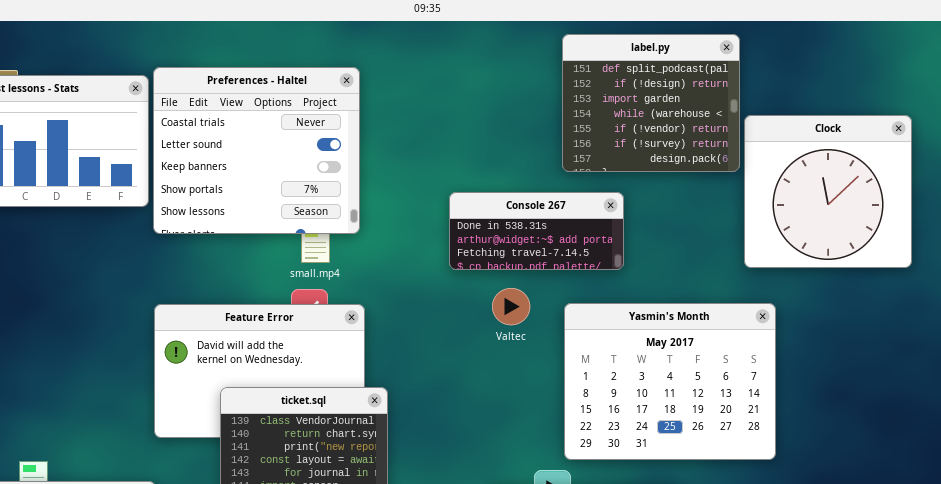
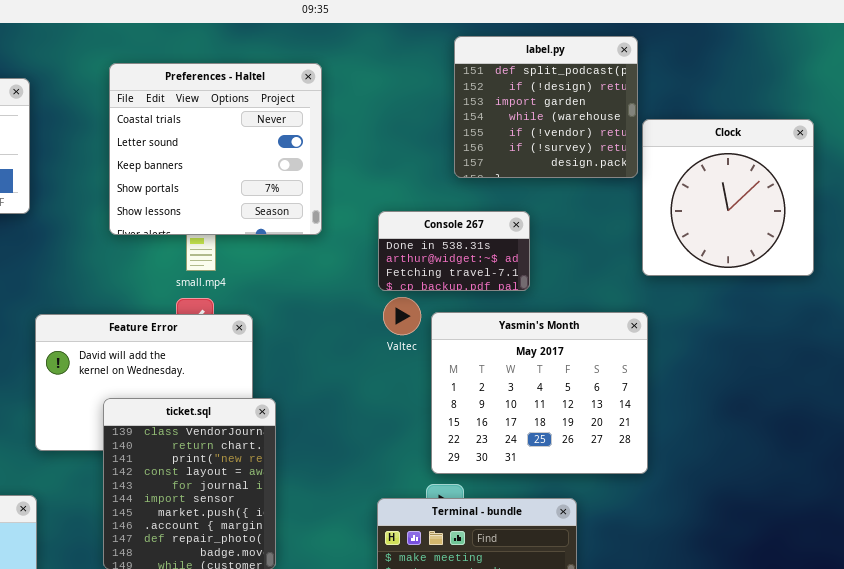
Preferences - Haltel: [153,67,360,234] -> [109,63,322,235], moved
Console 267: [449,192,624,270] -> [378,211,530,291], moved, resized
Yasmin's Month: [564,303,776,460] -> [431,312,648,474], moved

